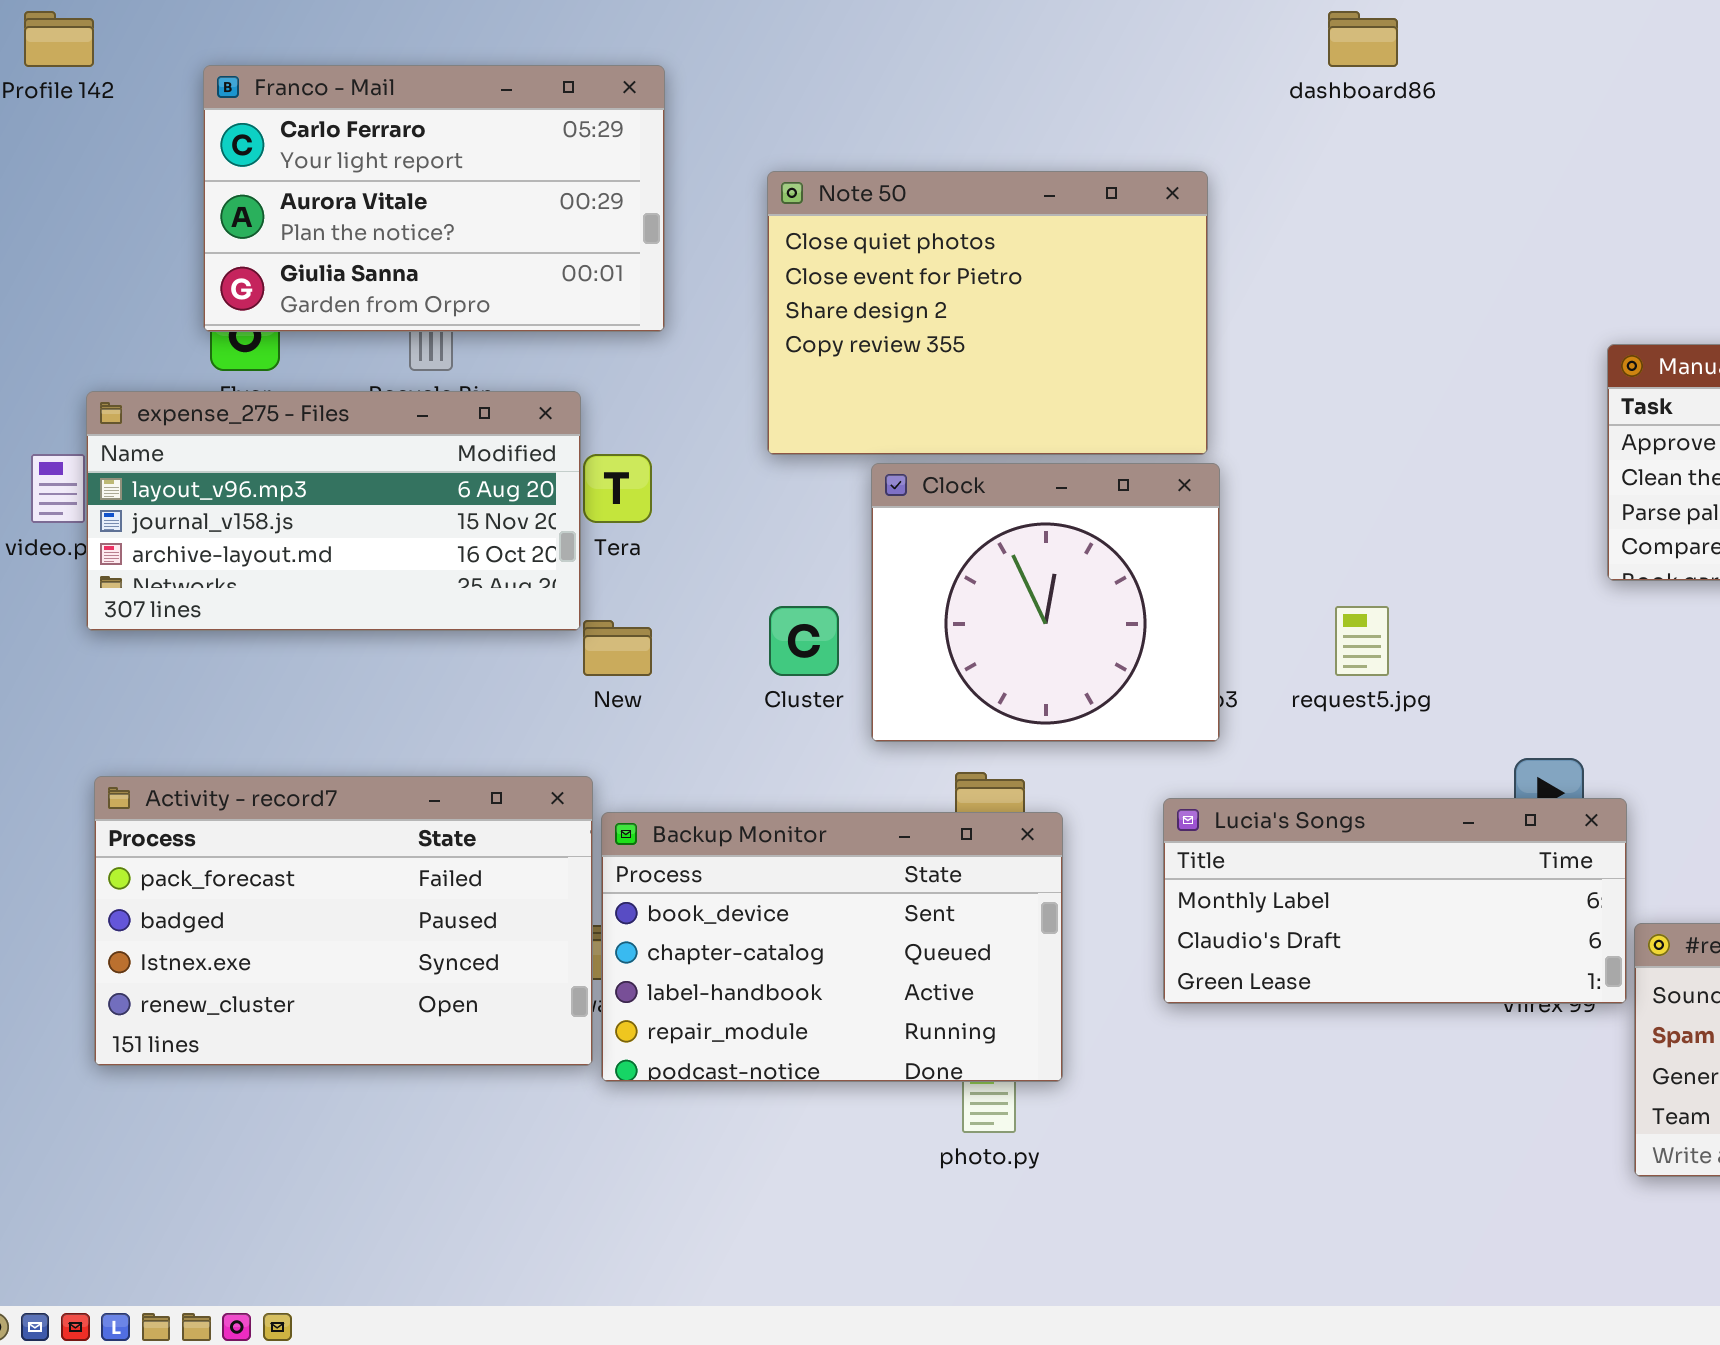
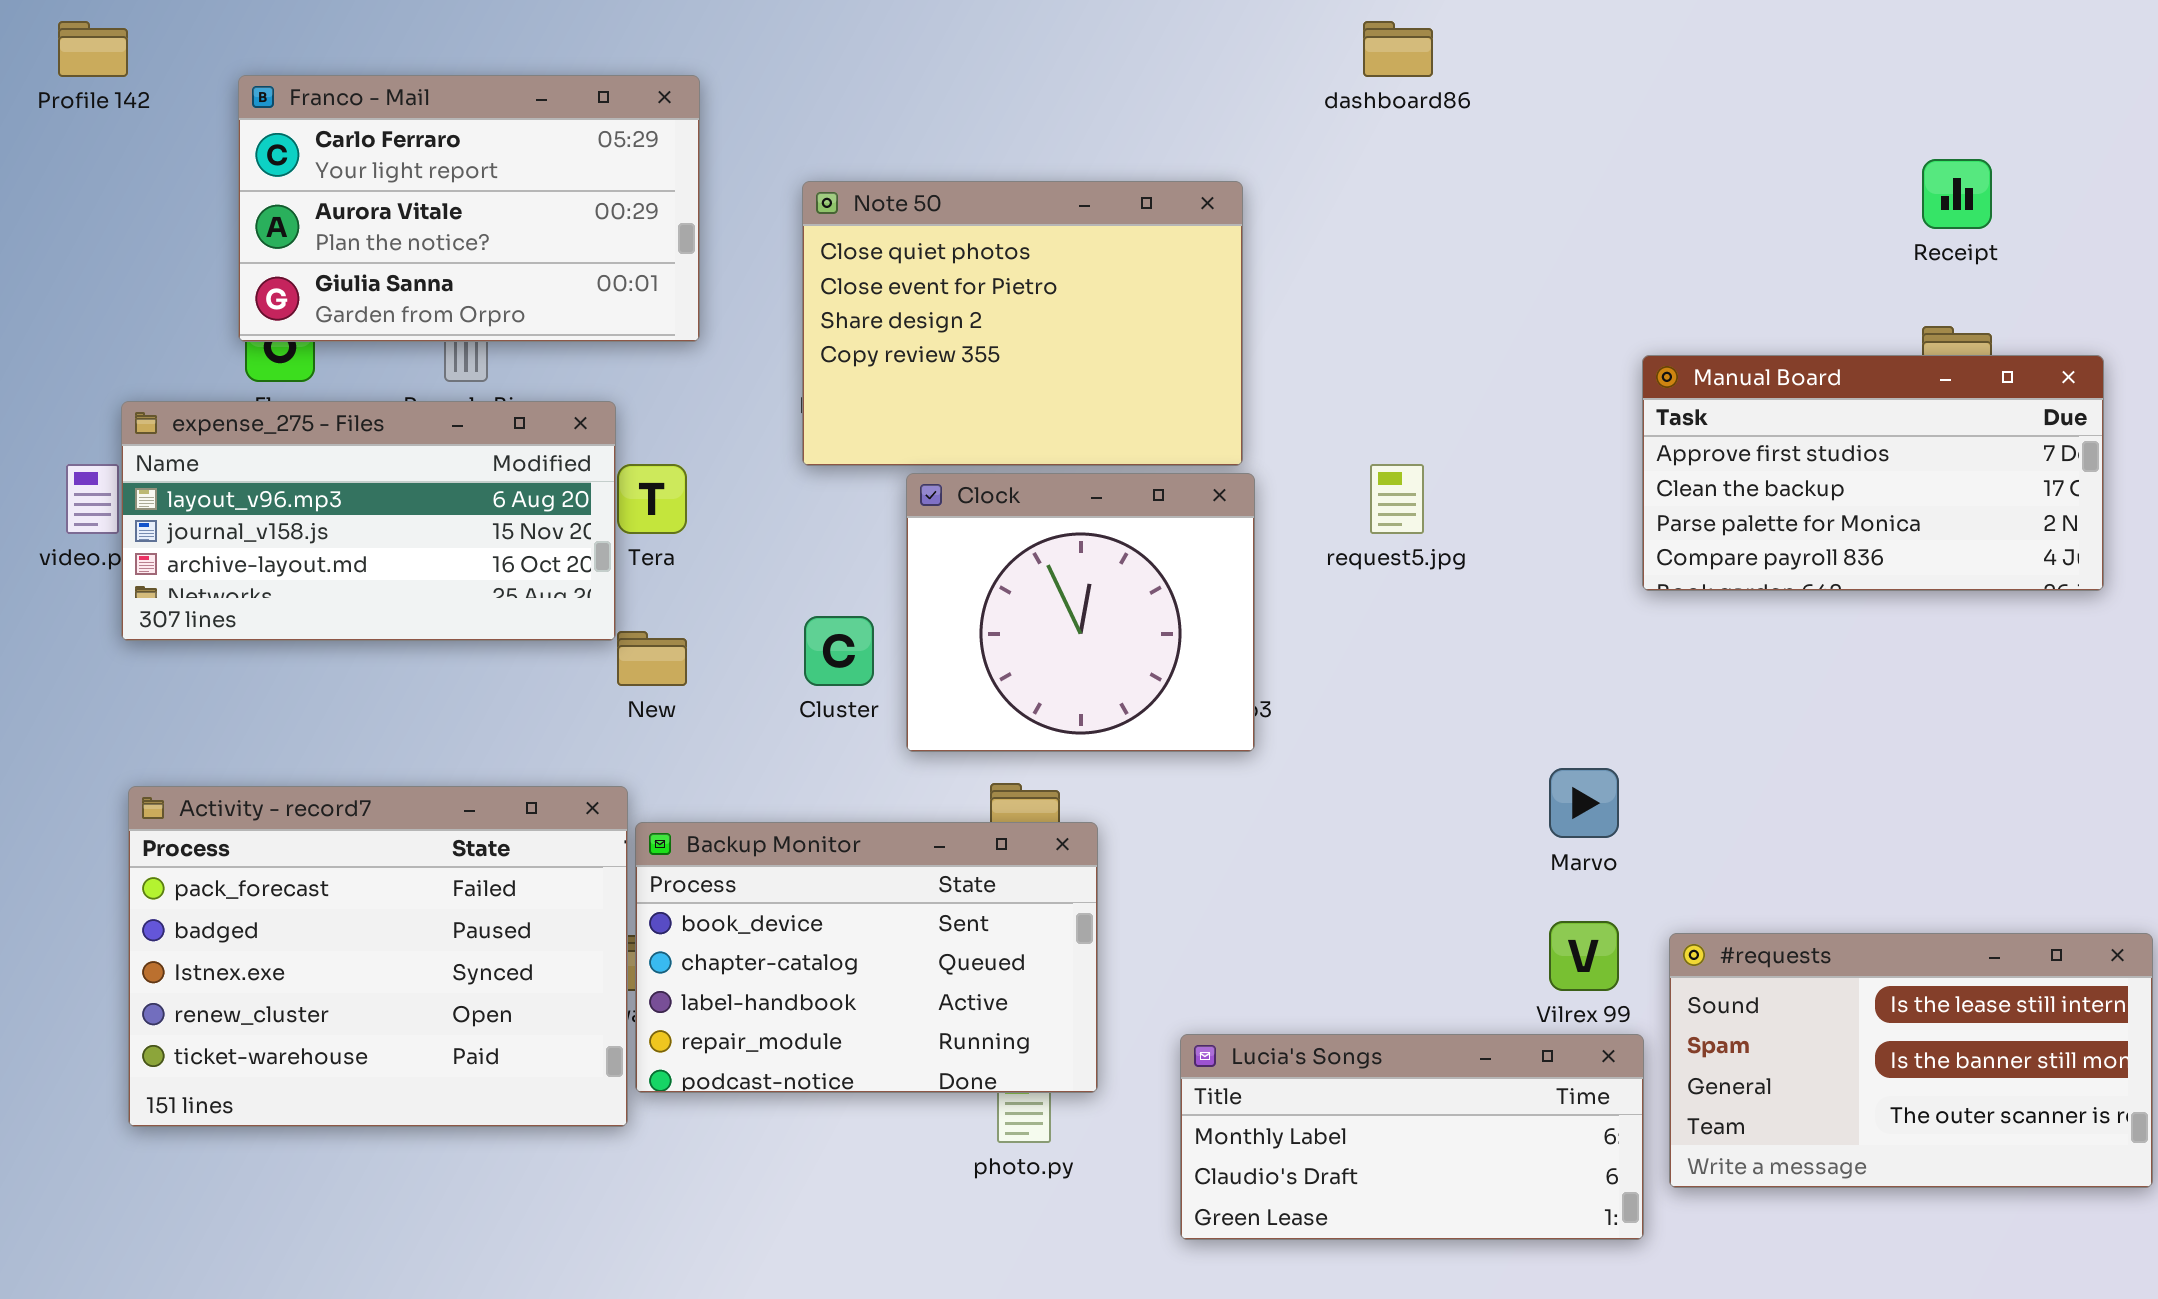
request5.jpg: [1335,606,1389,676] -> [1370,464,1424,534], moved
Activity - record7: [94,776,593,1066] -> [128,786,628,1127], resized
Lucia's Songs: [1163,798,1627,1004] -> [1180,1034,1644,1240], moved

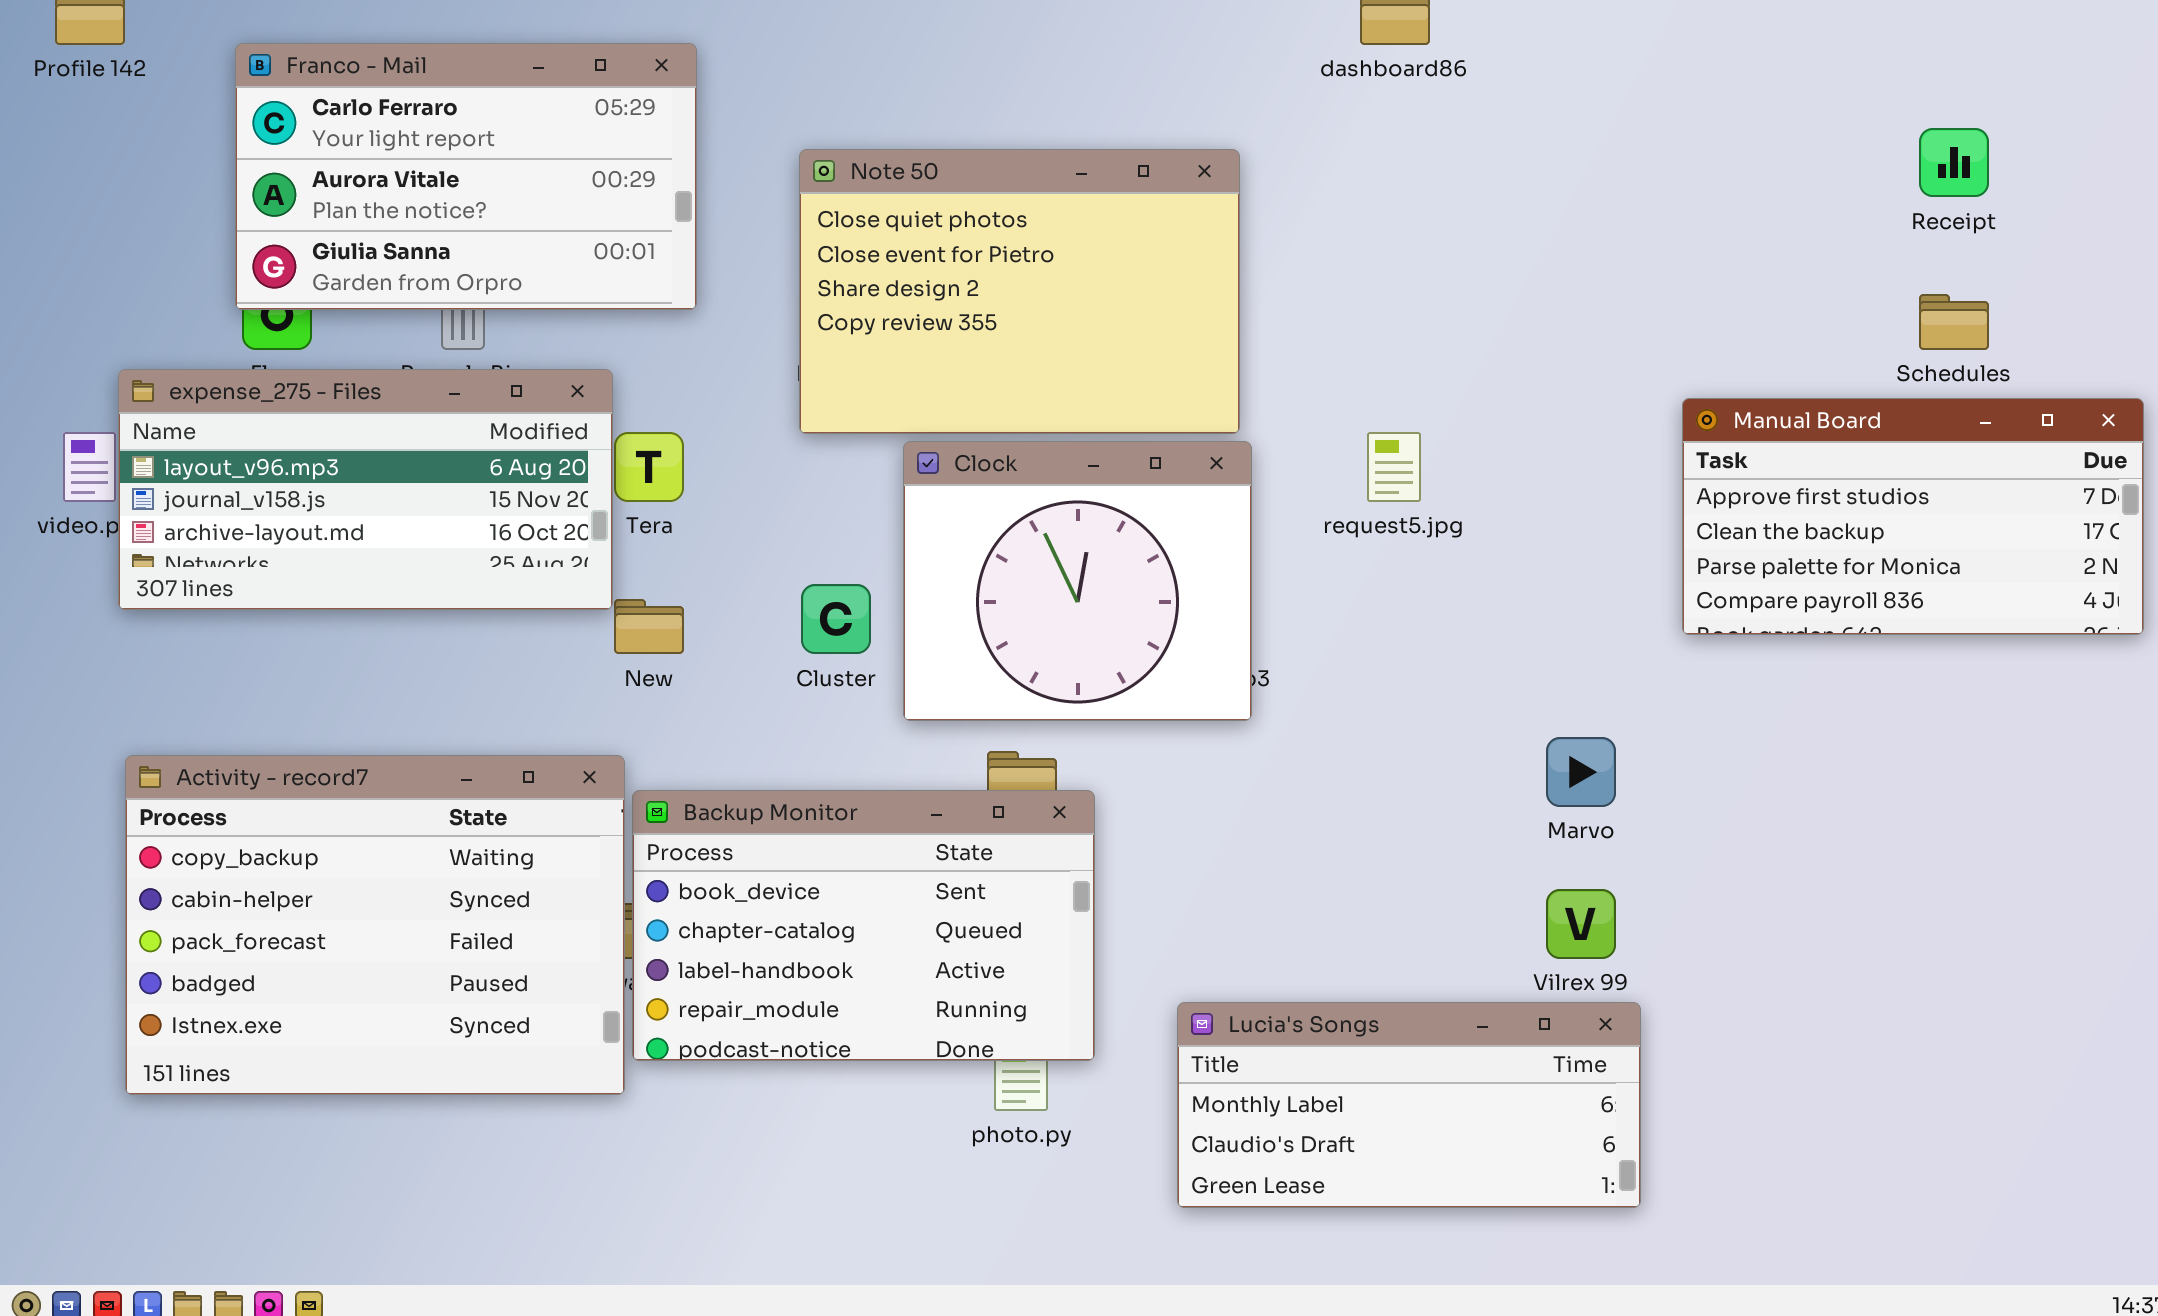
Manual Board: [1642,355,2104,591] -> [1682,398,2144,635], moved
Activity - record7: [128,786,628,1127] -> [125,755,625,1095], scrolled up 2 rows
#requests: [1669,933,2153,1188] -> none, closed

